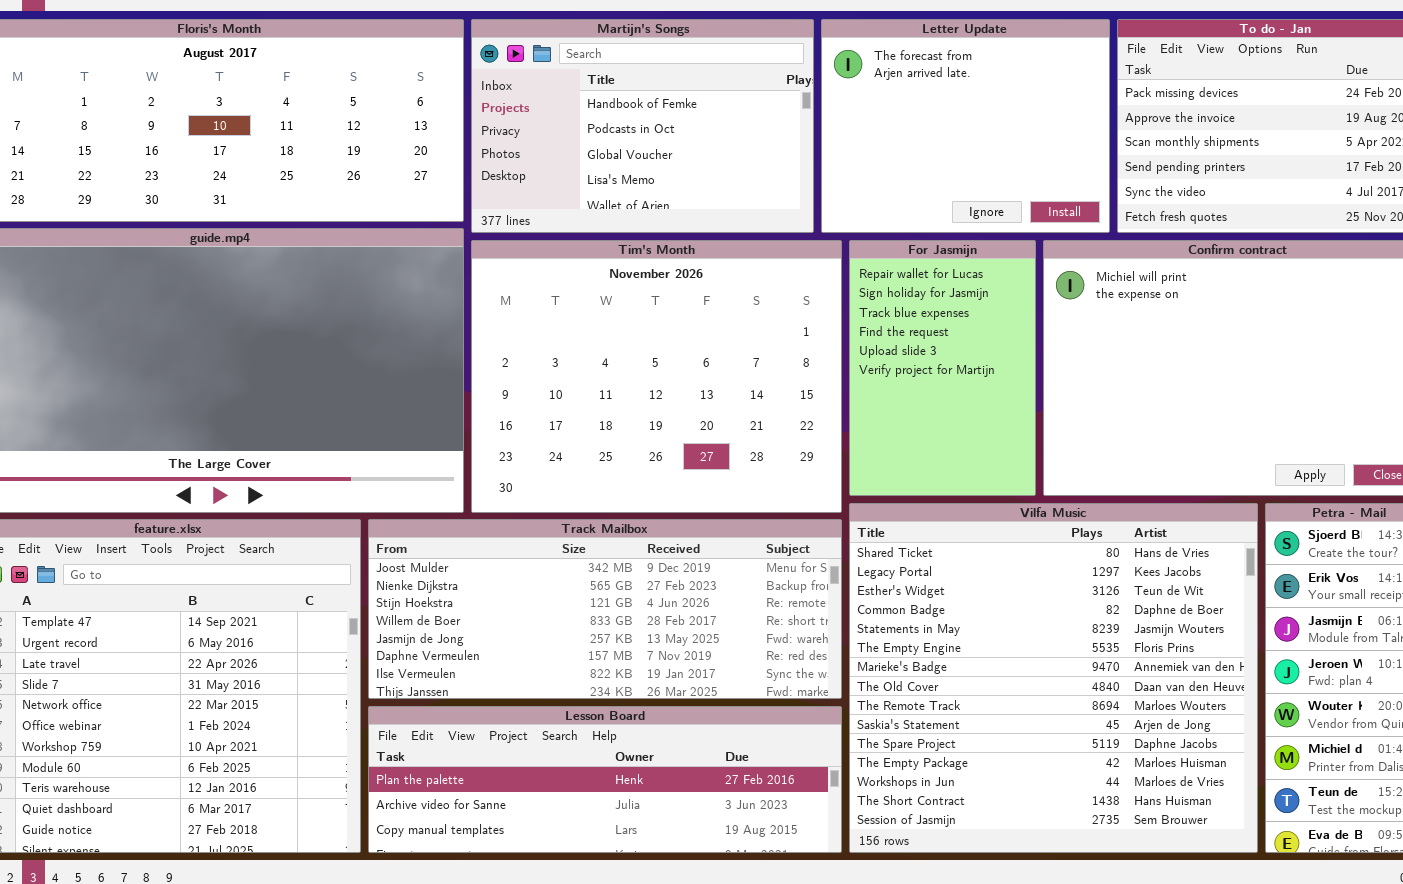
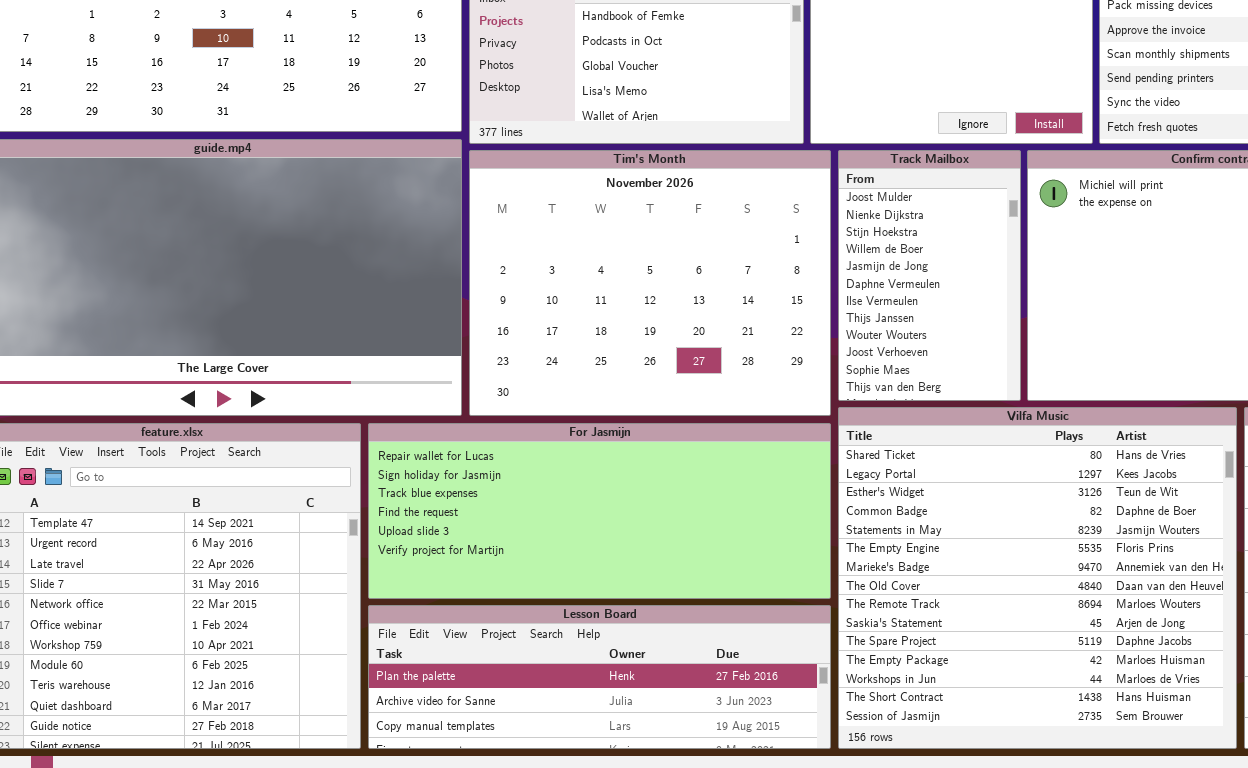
For Jasmijn: [849,240,1036,496] -> [368,423,831,599], moved, resized
Track Mailbox: [368,519,842,699] -> [838,150,1021,401], moved, resized

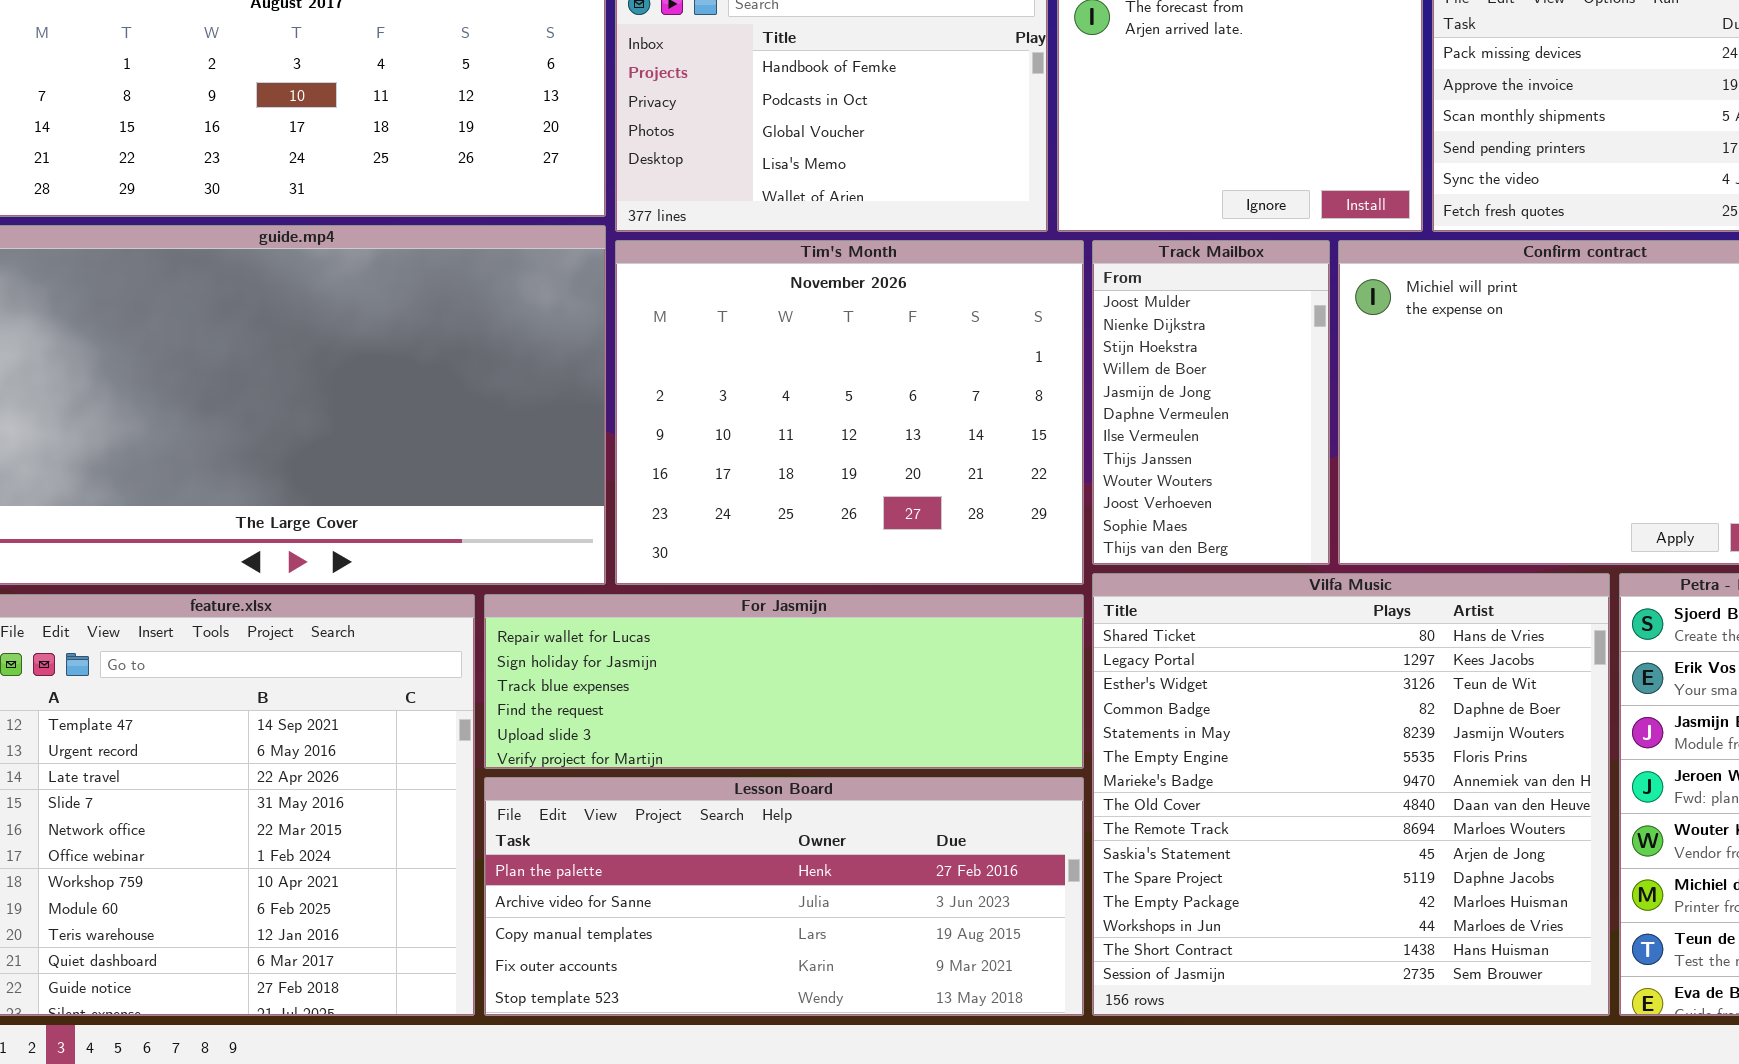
For Jasmijn: [368,423,831,599] -> [484,594,1084,769], resized
Lesson Board: [368,605,831,749] -> [484,777,1084,1016], resized

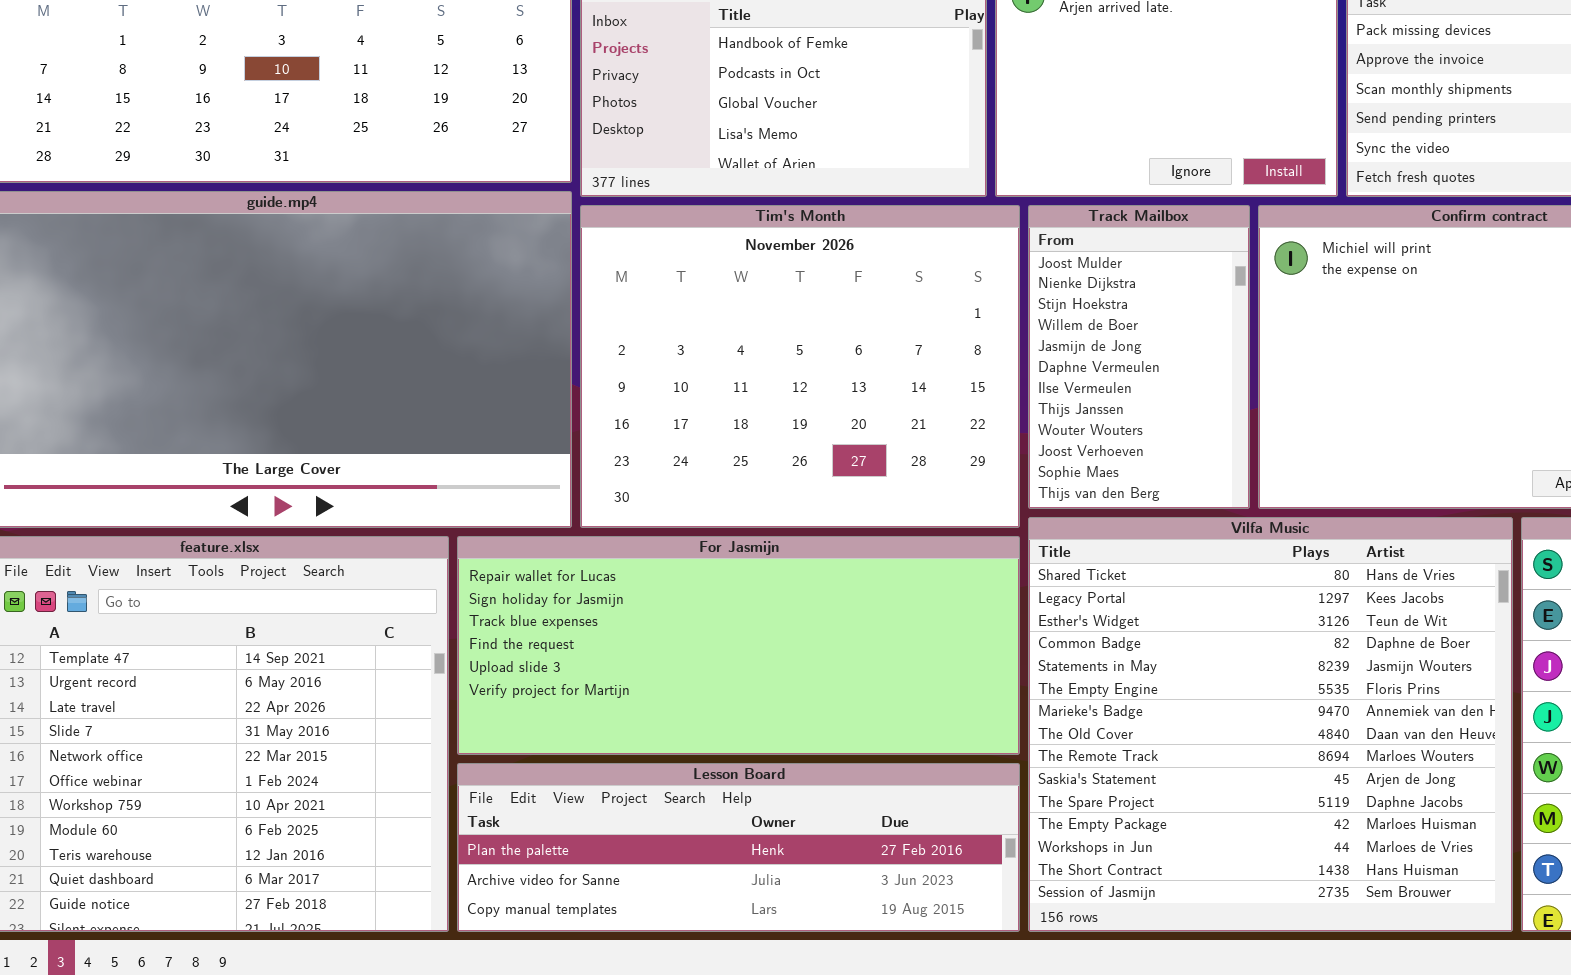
For Jasmijn: [484,594,1084,769] -> [457,536,1020,755], resized
Lesson Board: [484,777,1084,1016] -> [457,763,1020,932], resized

